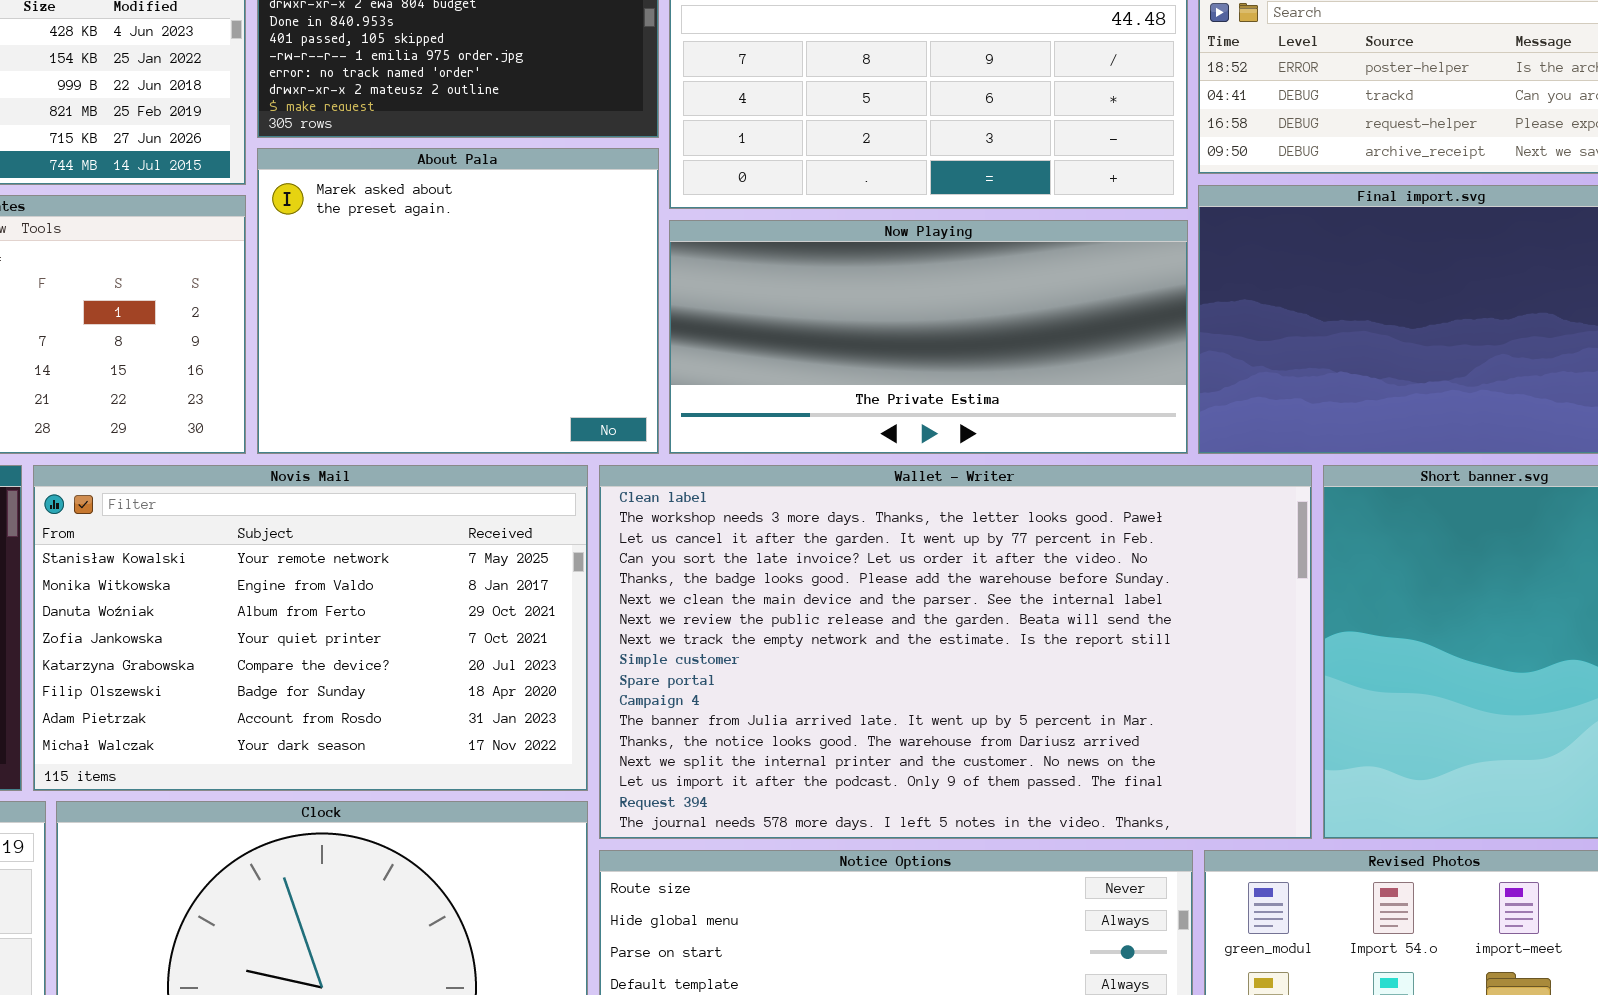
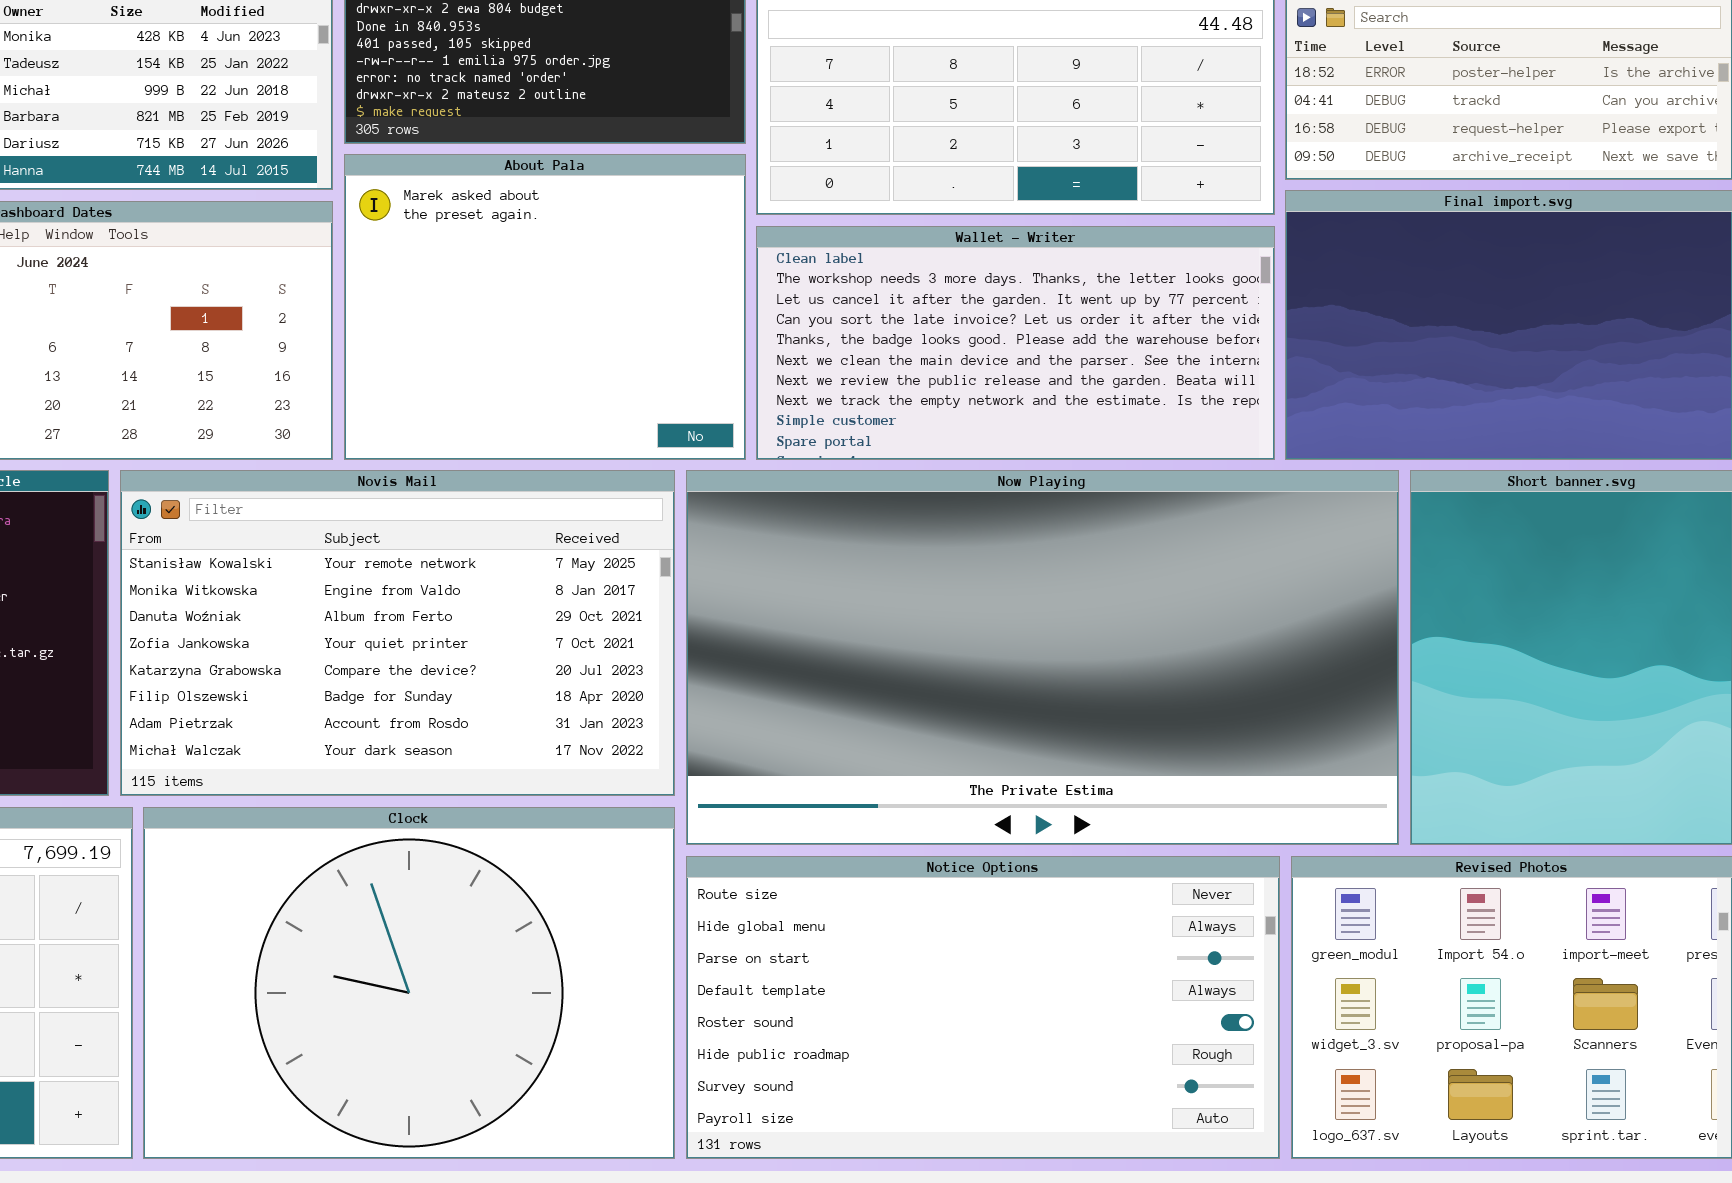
Now Playing: [669,220,1188,454] -> [686,470,1399,845], moved, resized
Wallet - Writer: [599,465,1312,839] -> [756,226,1275,460], moved, resized

